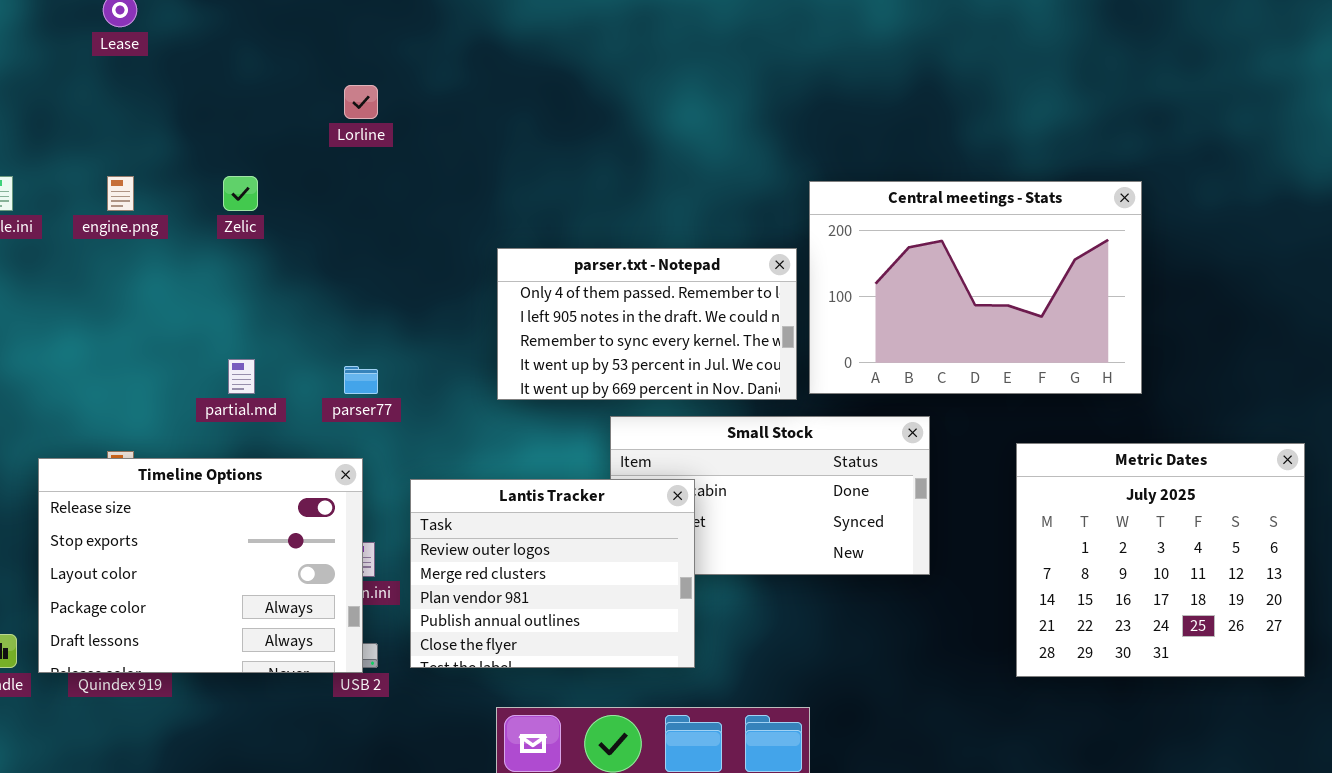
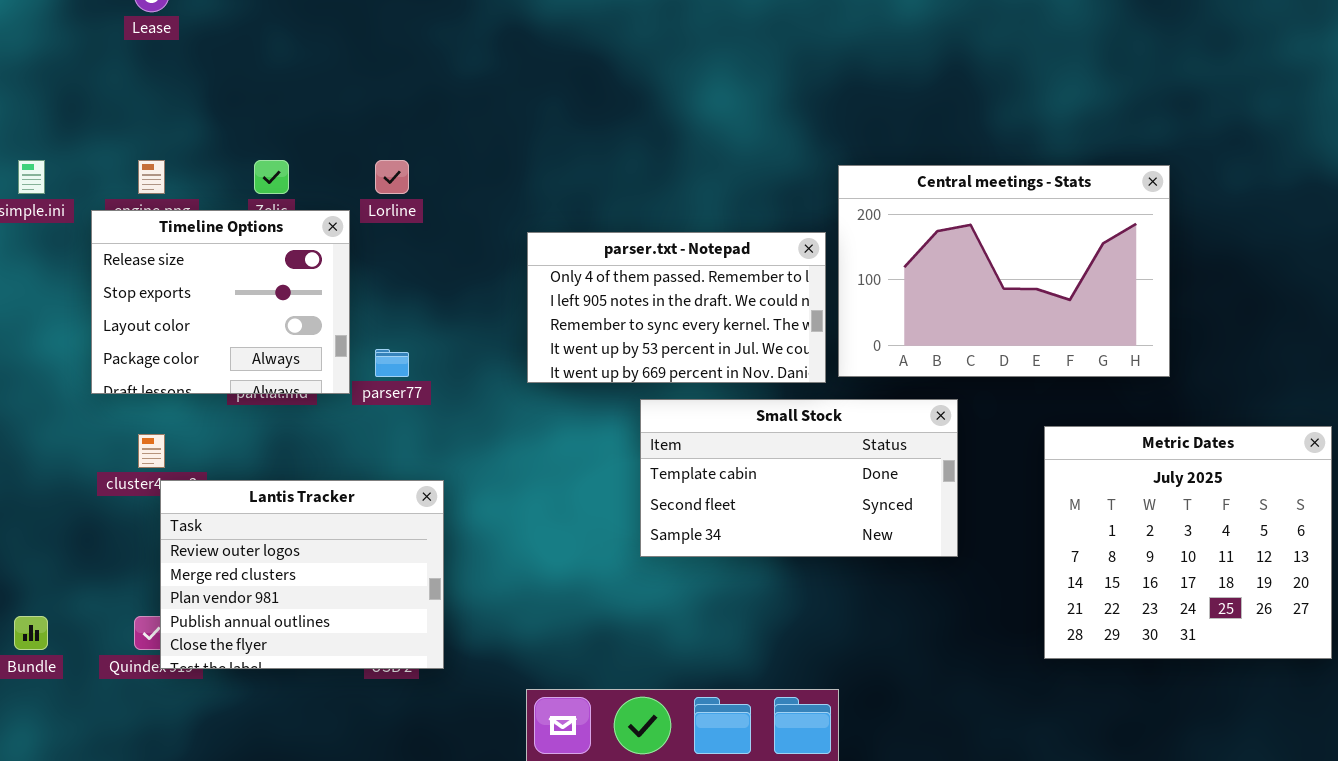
Lorline: [344,85,378,119] -> [375,160,409,194], moved
Timeline Options: [38,458,363,673] -> [91,210,350,394], moved, resized
Lantis Tracker: [410,479,695,668] -> [160,480,444,669], moved

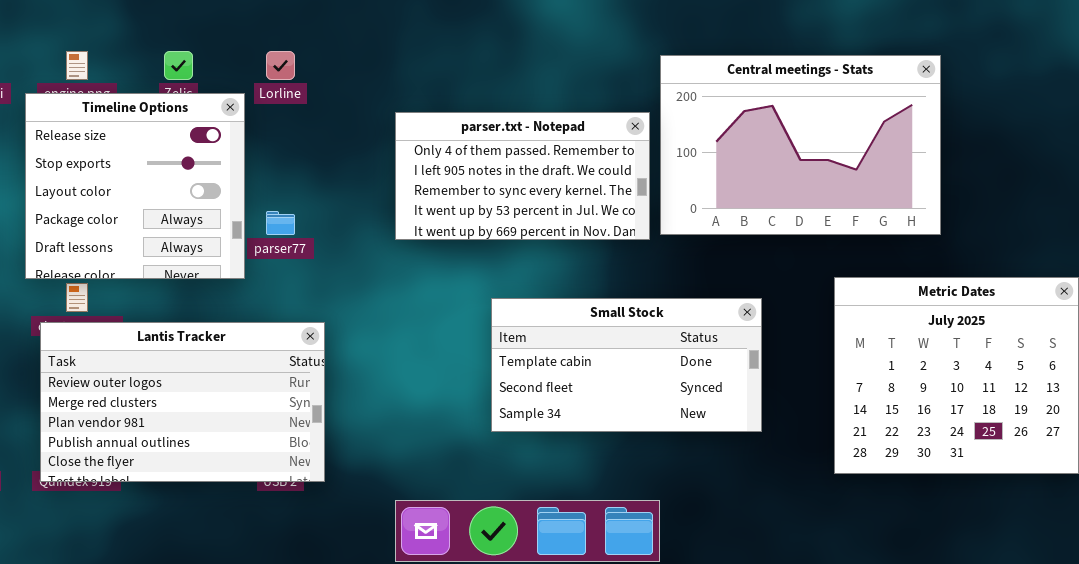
Timeline Options: [91,210,350,394] -> [25,93,245,279], resized
Small Stock: [640,399,958,557] -> [491,298,762,432], moved
Lantis Tracker: [160,480,444,669] -> [40,322,325,482], resized

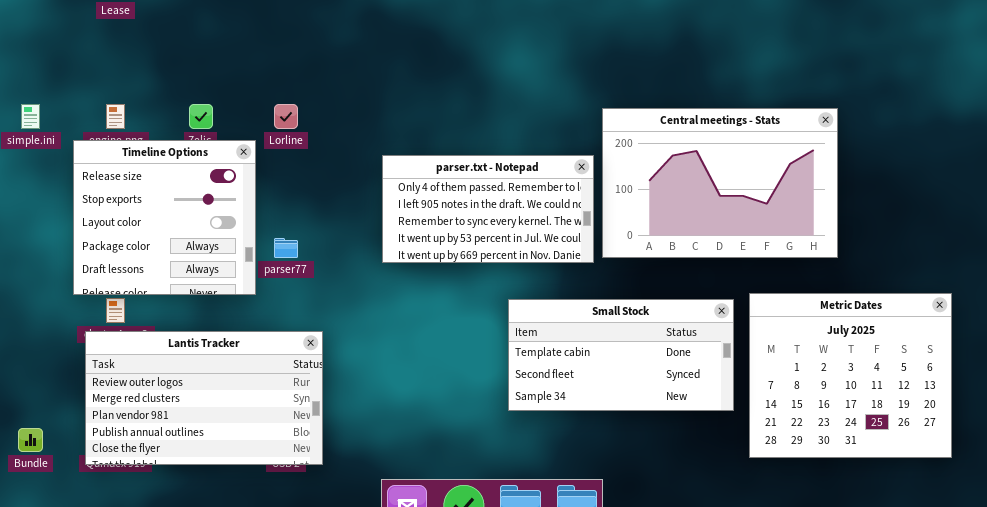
Small Stock: [491,298,762,432] -> [508,299,734,411], moved

